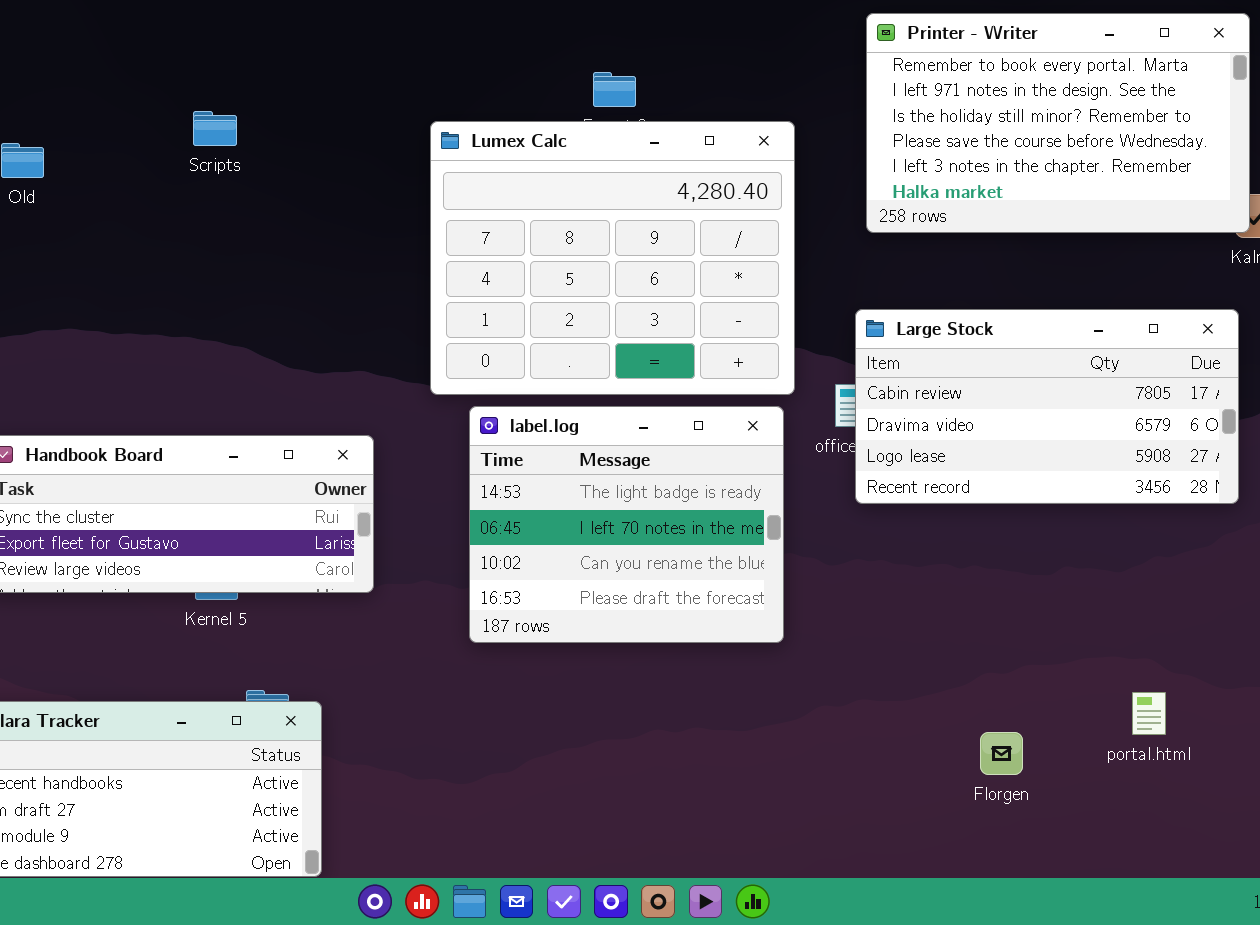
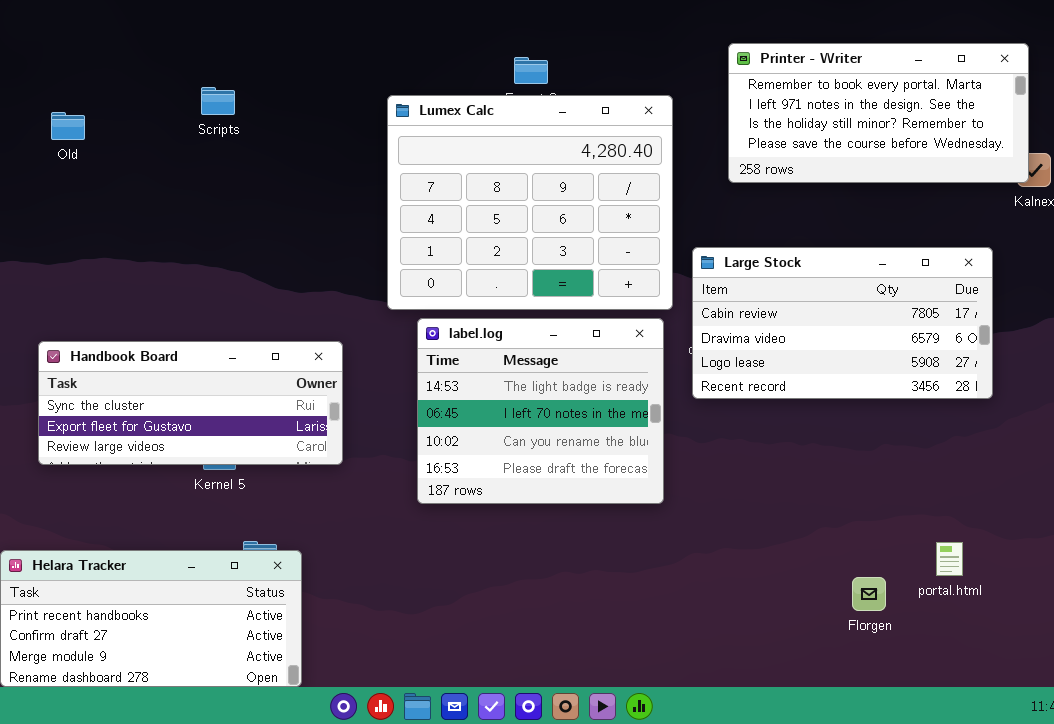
Printer - Writer: [866,13,1250,233] -> [728,43,1029,183], resized
Large Stock: [855,309,1239,504] -> [692,247,993,399], moved
Florgen: [980,732,1023,775] -> [852,577,886,611], moved

